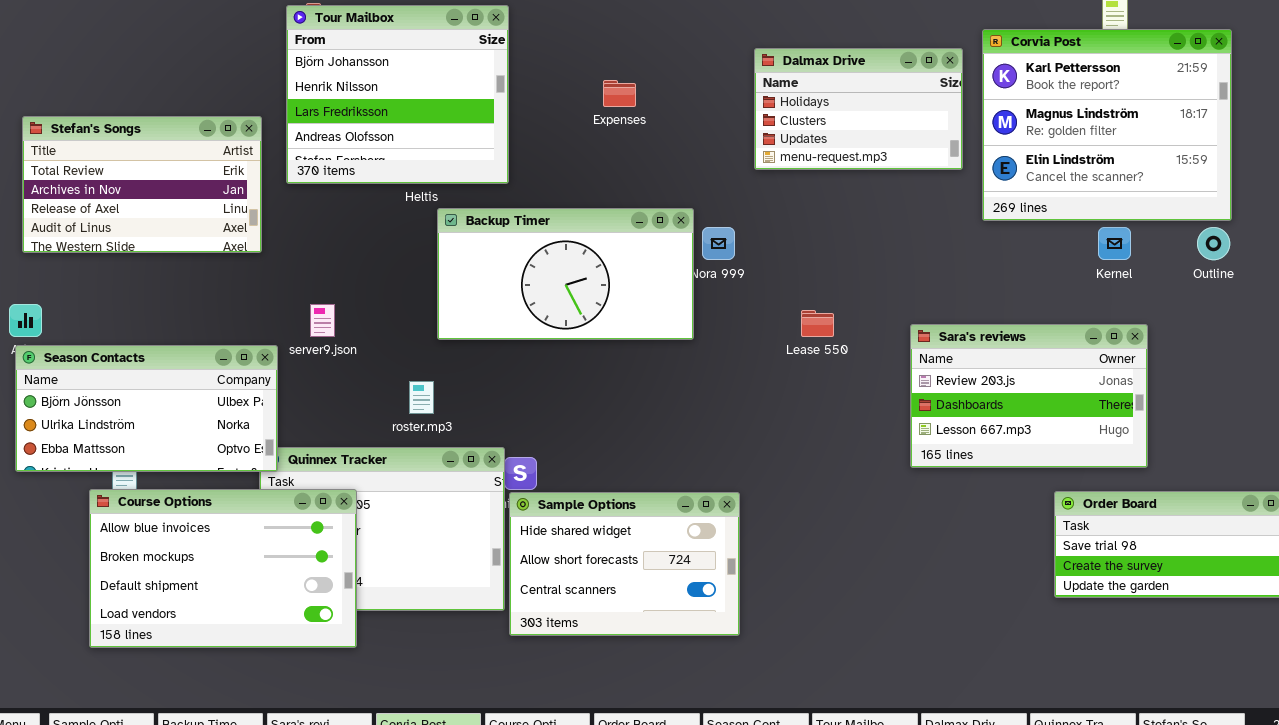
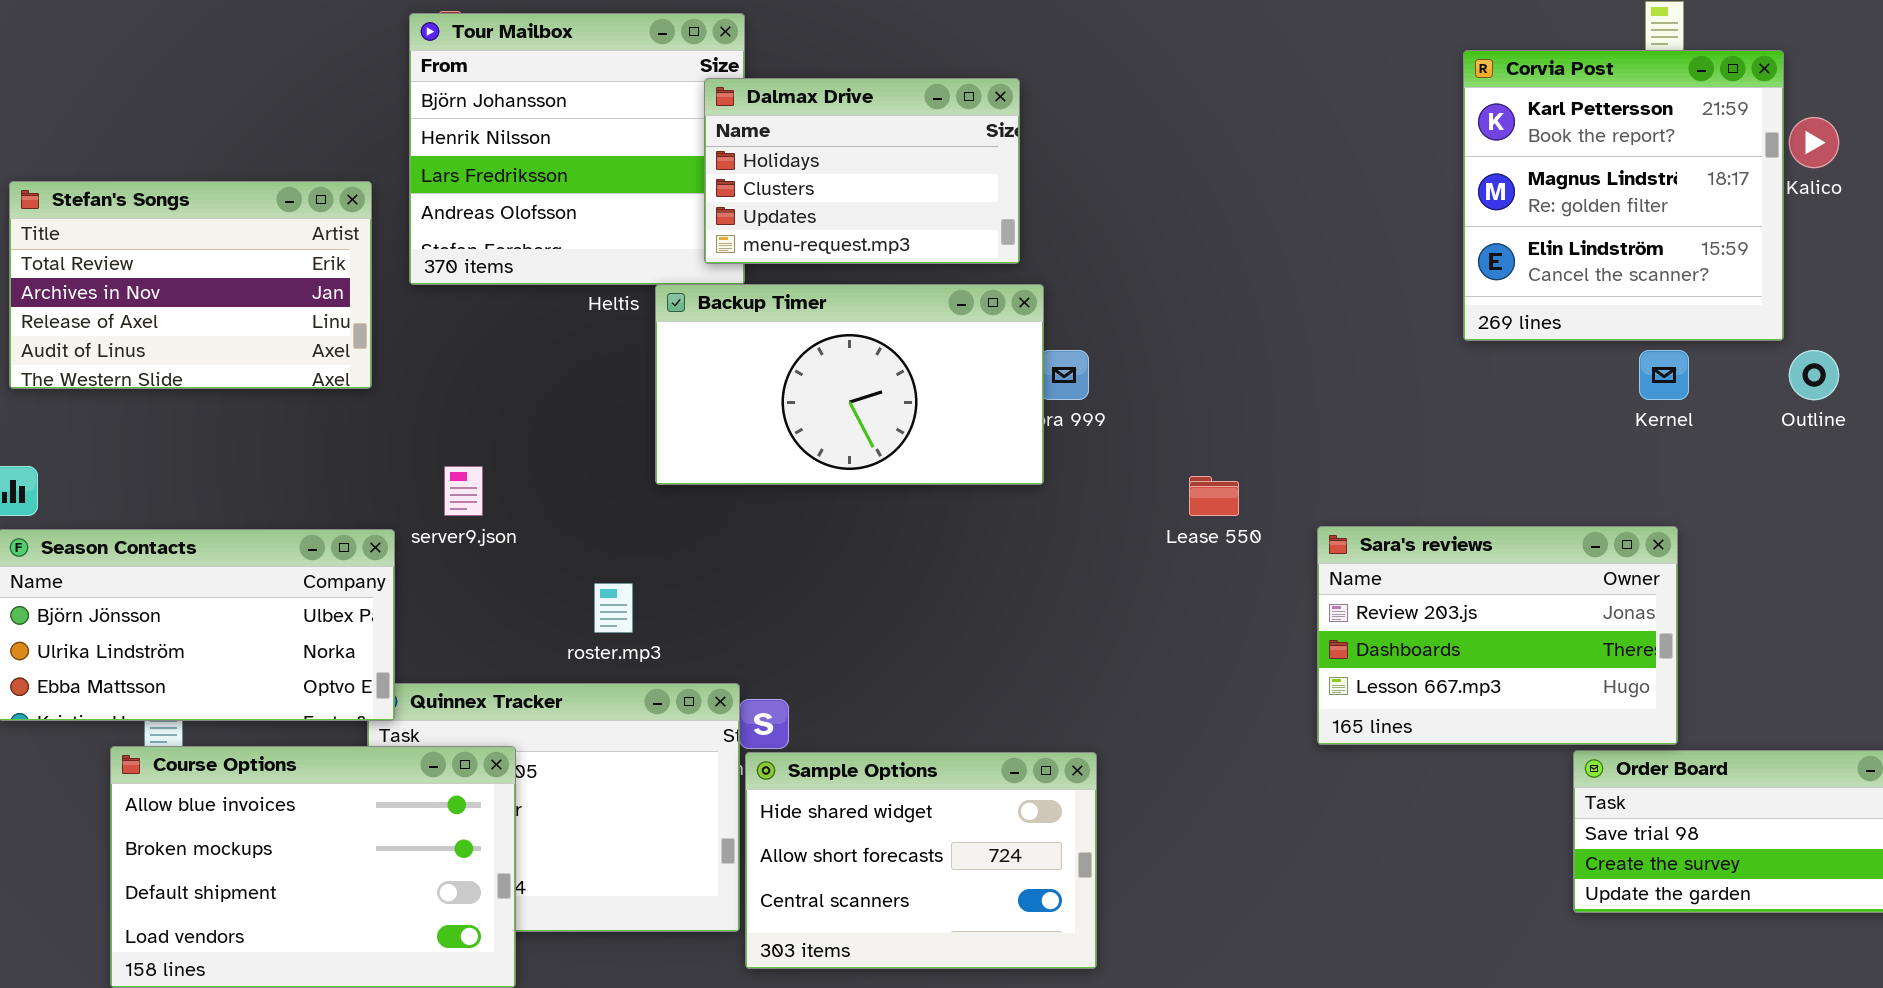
Corvia Post: [982,29,1232,221] -> [1463,50,1784,341], resized
Dalmax Drive: [754,48,963,170] -> [704,78,1020,264], moved
Backup Timer: [437,208,694,340] -> [655,284,1044,485], moved
Sara's reviews: [910,324,1148,468] -> [1317,526,1678,745], moved

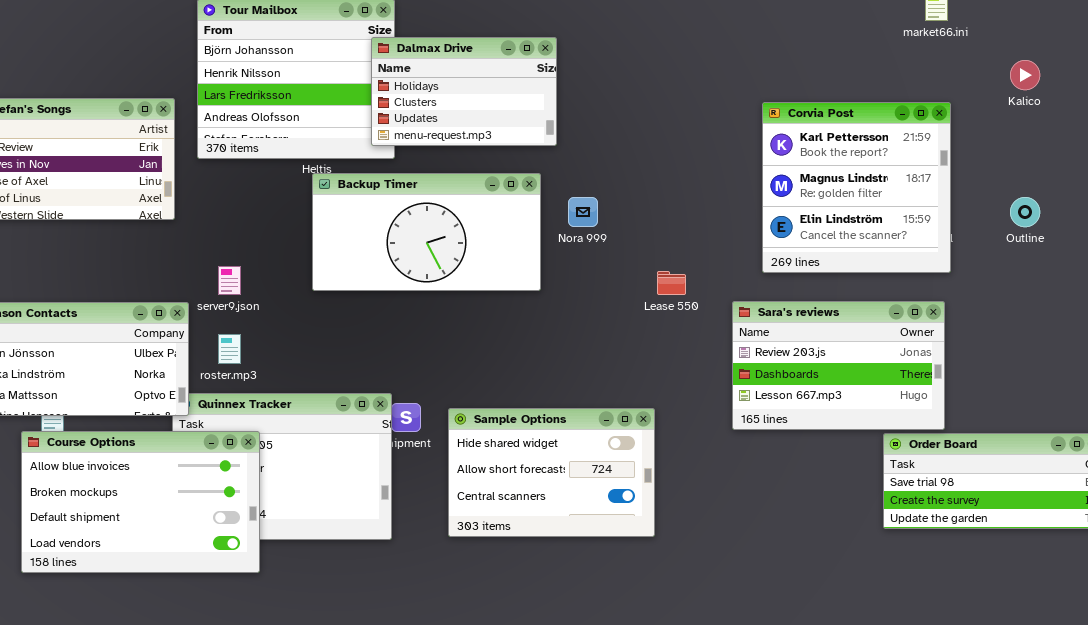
Corvia Post: [1463,50,1784,341] -> [762,102,951,273], moved
Backup Timer: [655,284,1044,485] -> [312,173,541,291], moved
roster.mp3: [594,583,633,633] -> [218,334,241,364], moved
Sample Options: [745,752,1097,969] -> [448,408,655,537], moved

